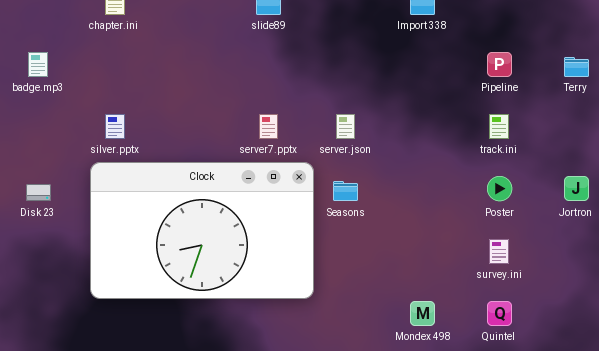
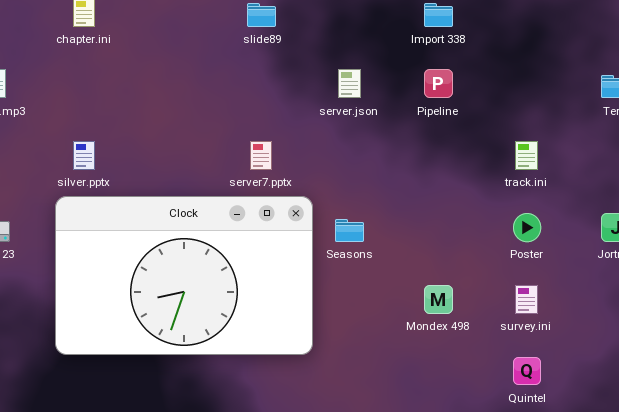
Pipeline: [487,52,512,77] -> [424,69,453,98], moved
server.json: [336,114,355,139] -> [338,69,361,98], moved
Mondex 498: [410,301,435,326] -> [424,285,453,314], moved

